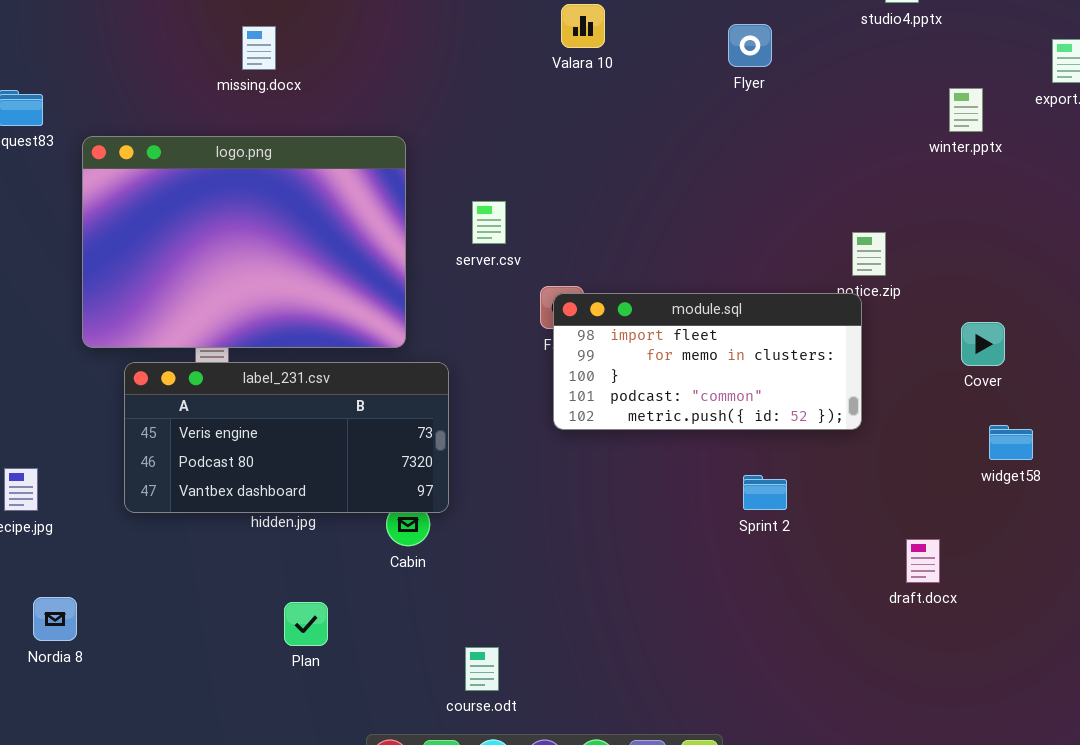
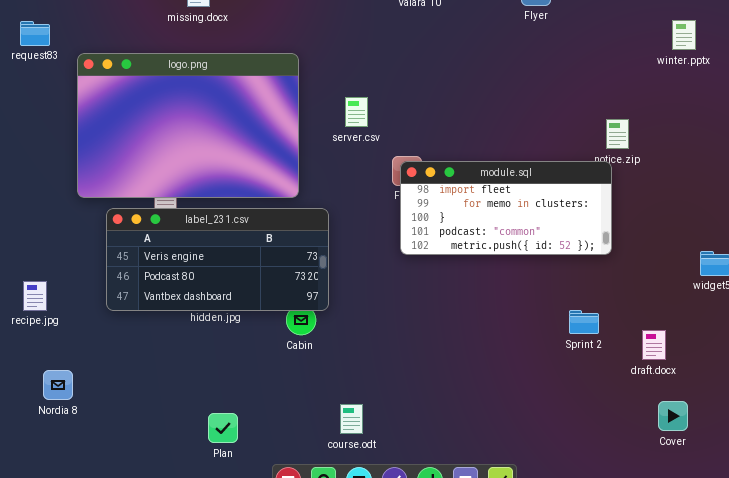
Cover: [961,322,1005,366] -> [658,401,688,431], moved
Sprint 2: [743,475,787,510] -> [569,310,599,334], moved
Plan: [284,602,328,646] -> [208,413,238,443], moved

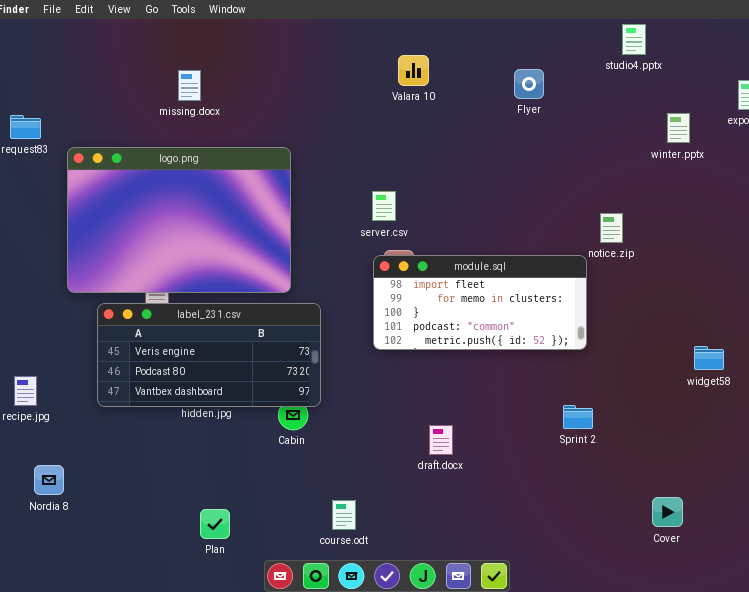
server.csv: [345,97,368,127] -> [372,191,396,221], moved
module.sql: [400,161,612,255] -> [373,255,587,350], moved
draft.docx: [642,330,666,360] -> [429,425,453,455], moved

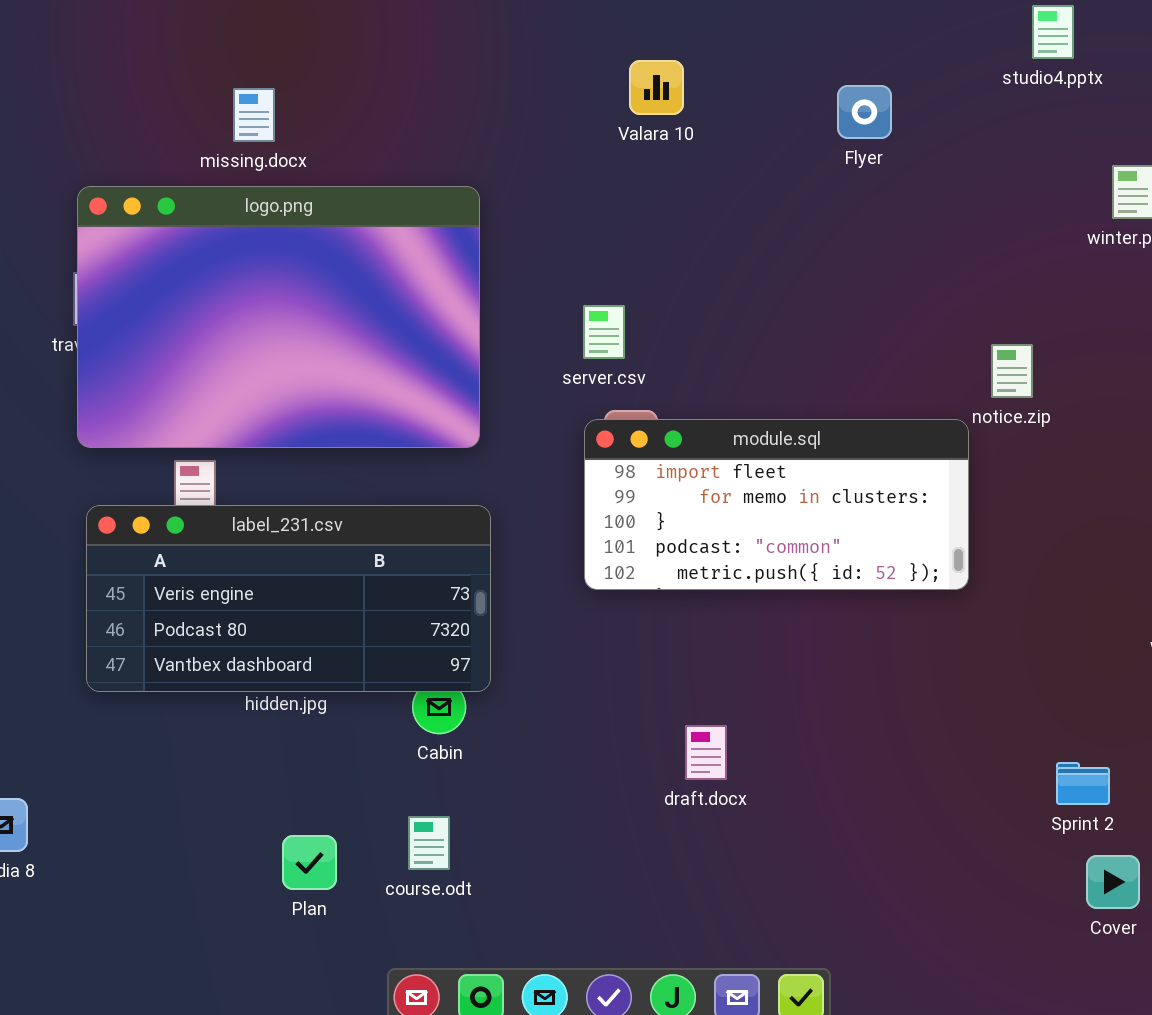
logo.png: [67,147,291,293] -> [77,186,480,448], moved
Sprint 2: [563,405,593,429] -> [1056,762,1110,805], moved
course.odt: [332,500,356,530] -> [408,816,450,870], moved
Plan: [200,509,230,539] -> [282,835,337,890], moved

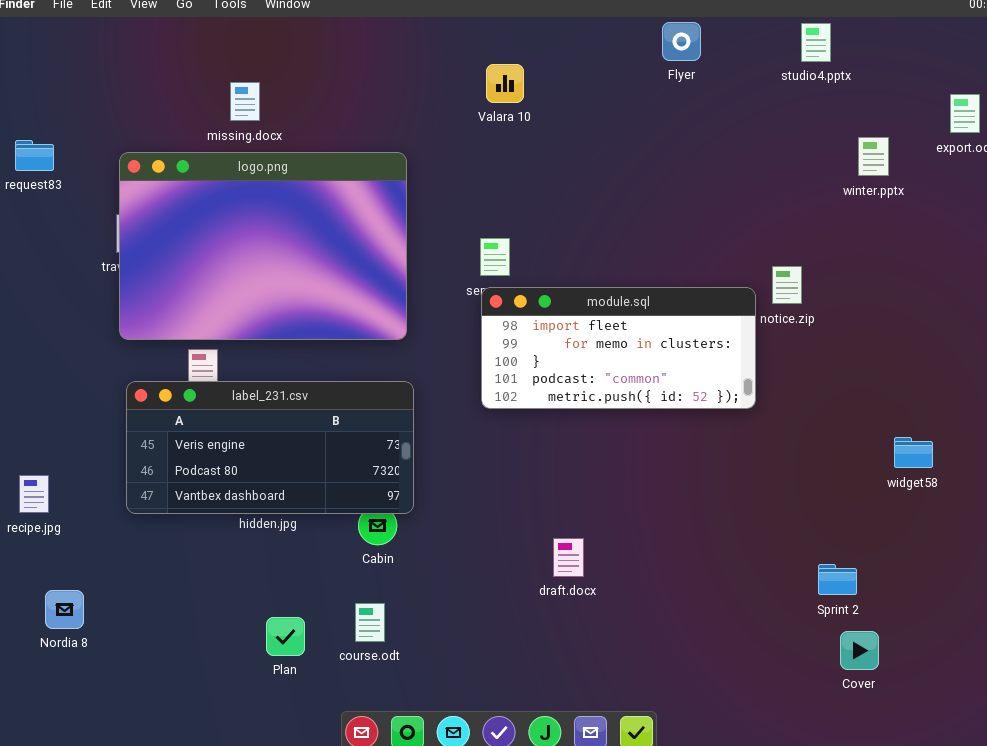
Valara 10: [629,60,684,115] -> [486,64,524,103], moved
Flyer: [837,85,892,139] -> [662,22,701,61], moved
module.sql: [584,419,969,590] -> [481,287,756,409], moved

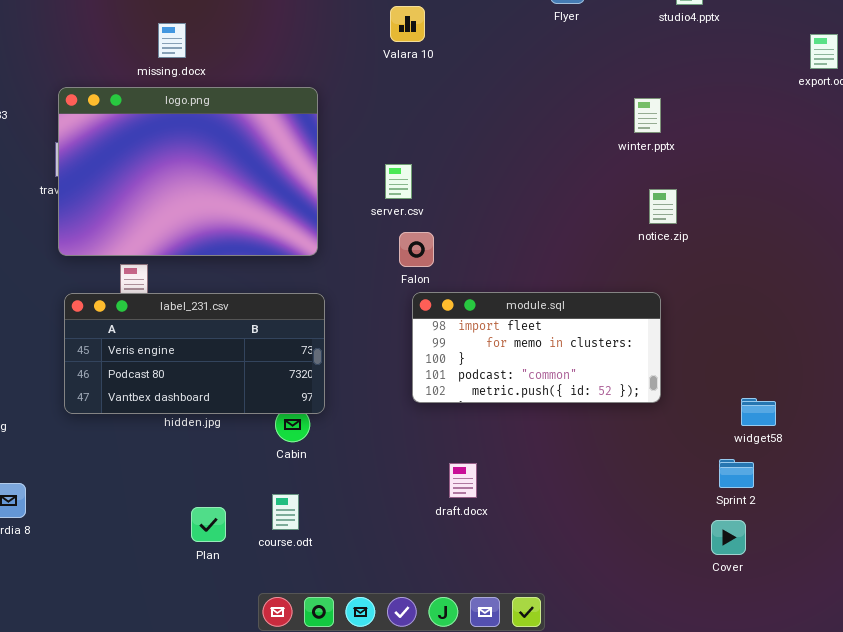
winter.pptx: [858,137,889,176] -> [634,98,661,133], moved
module.sql: [481,287,756,409] -> [412,292,661,403], moved
widget58: [894,437,933,468] -> [741,398,776,426], moved
draft.docx: [553,538,584,577] -> [449,463,477,498], moved
Sprint 2: [818,564,857,595] -> [719,459,754,488], moved

